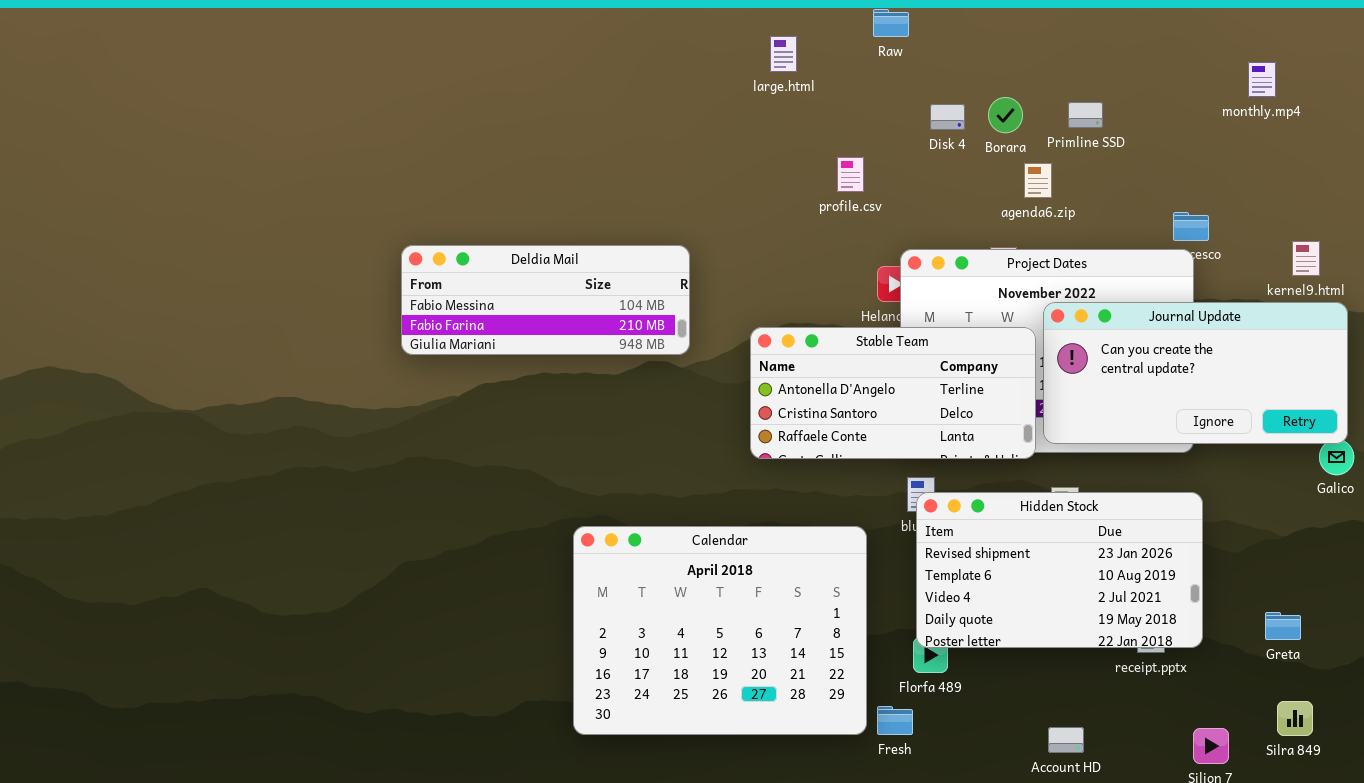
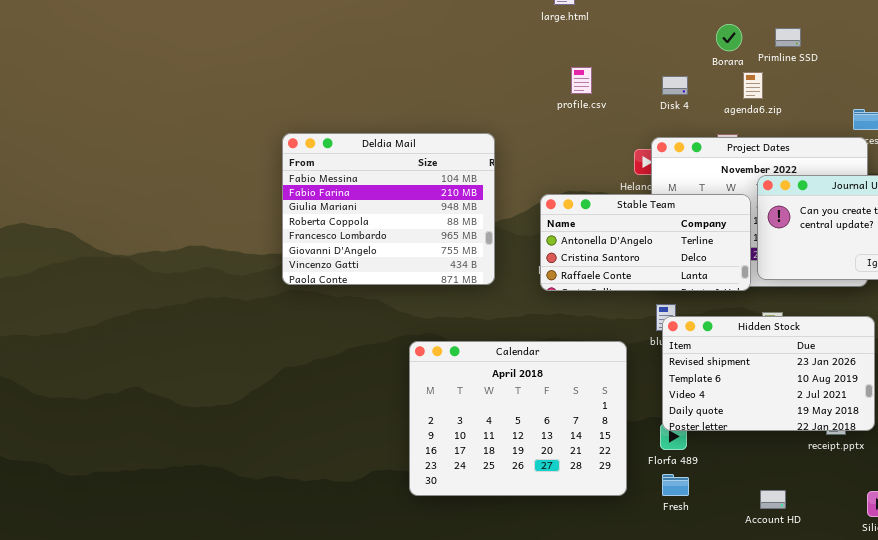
Disk 4: [930,104,965,130] -> [662,76,688,95], moved
profile.csv: [837,157,864,192] -> [571,67,592,94], moved
Deldia Mail: [401,245,690,355] -> [282,133,495,285], resized
Fresh: [877,706,913,735] -> [662,474,689,496], moved

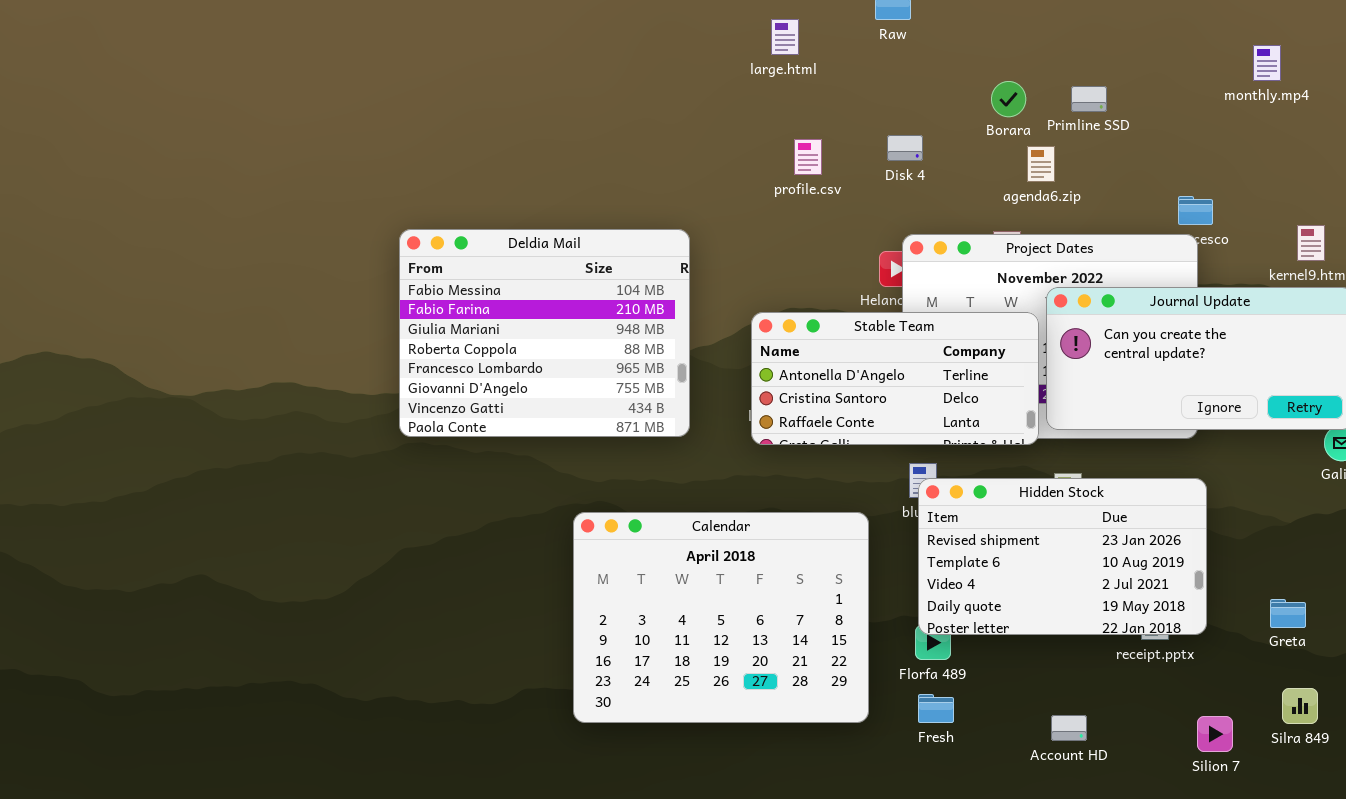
Disk 4: [662,76,688,95] -> [887,135,923,161], moved

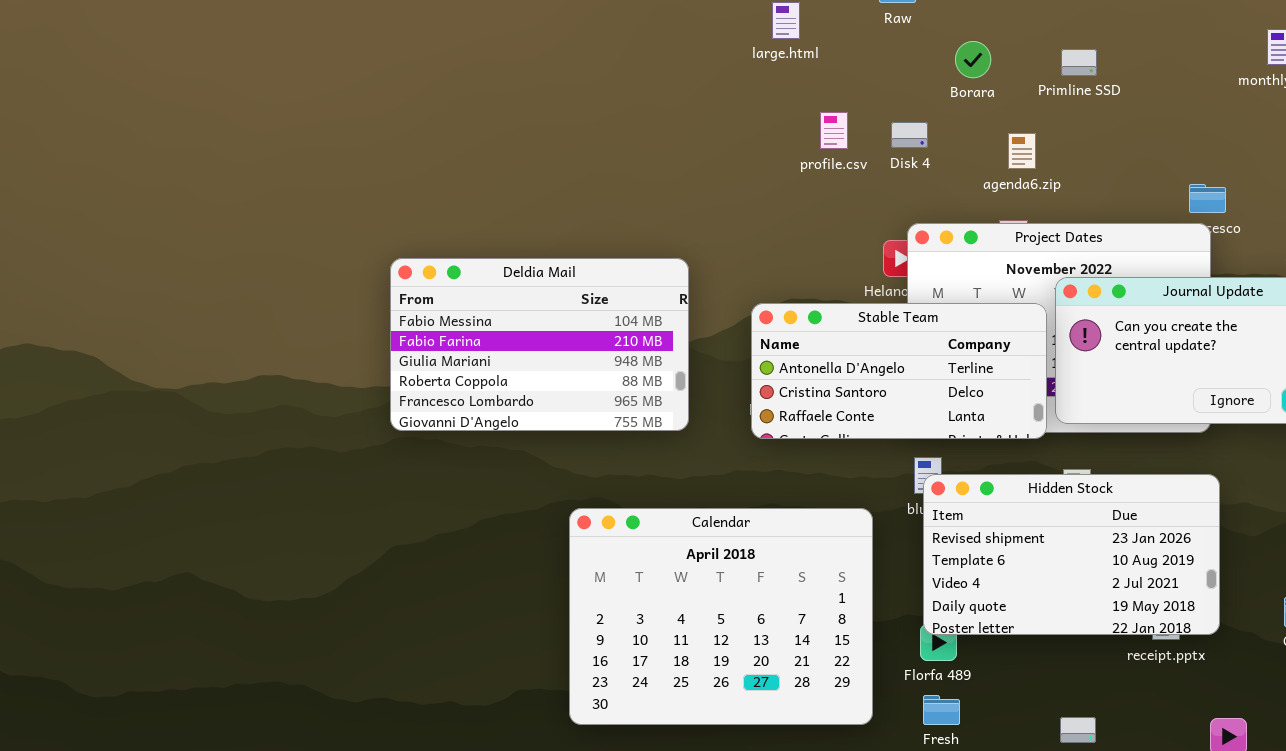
Borara: [991,81,1026,117] -> [955,41,991,78], moved
Primline SSD: [1071,86,1107,112] -> [1061,49,1097,76], moved
profile.csv: [794,139,822,175] -> [820,112,848,149], moved
agenda6.zip: [1027,146,1055,182] -> [1008,133,1036,169], moved
Deldia Mail: [399,229,690,437] -> [390,258,689,431], resized

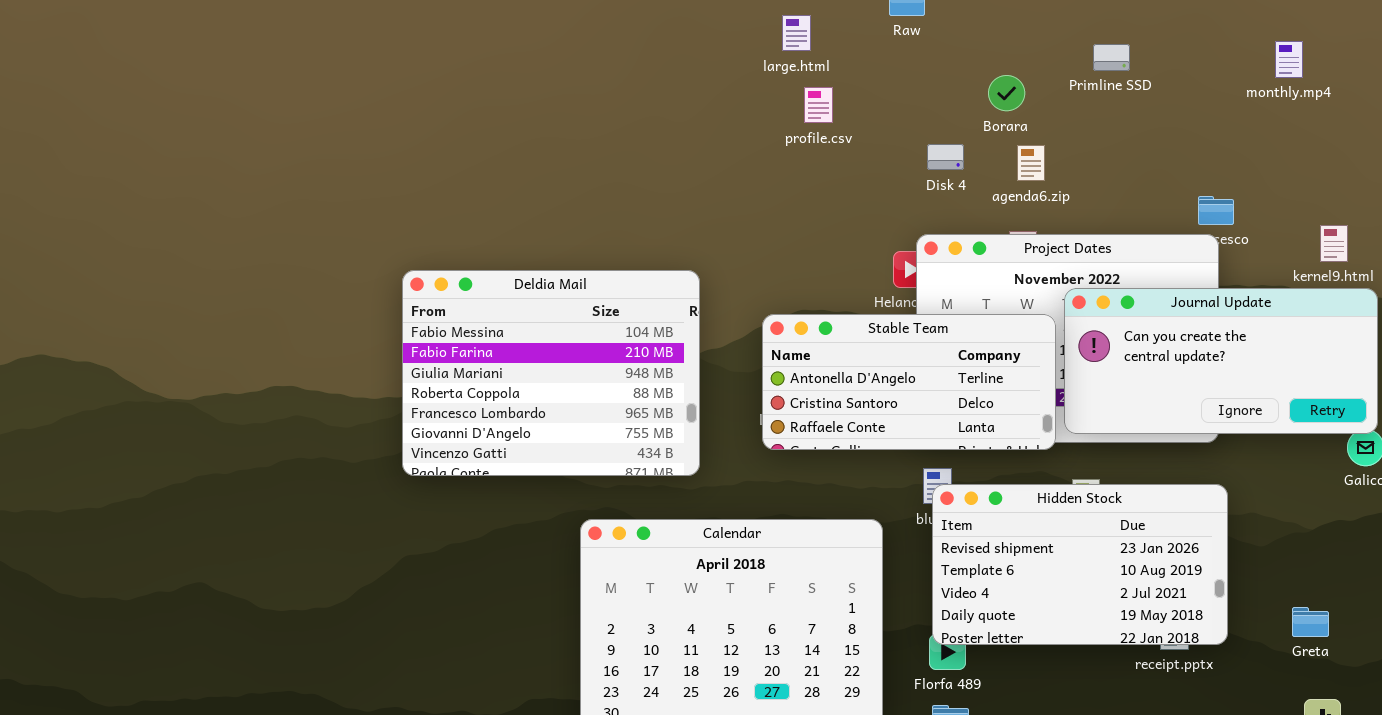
Borara: [955,41,991,78] -> [988,75,1025,111], moved
Primline SSD: [1061,49,1097,76] -> [1093,44,1130,71], moved
profile.csv: [820,112,848,149] -> [804,87,833,123], moved
Disk 4: [891,122,928,148] -> [927,144,964,170], moved
Deldia Mail: [390,258,689,431] -> [402,270,700,476], resized

